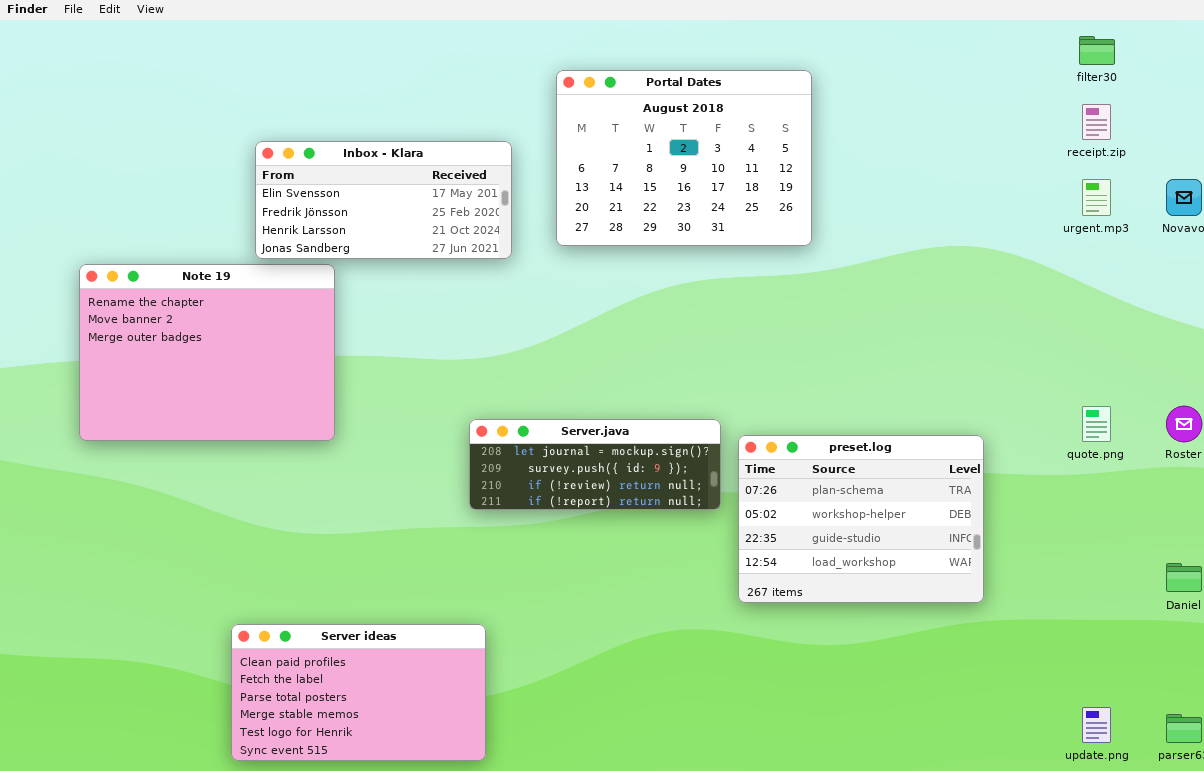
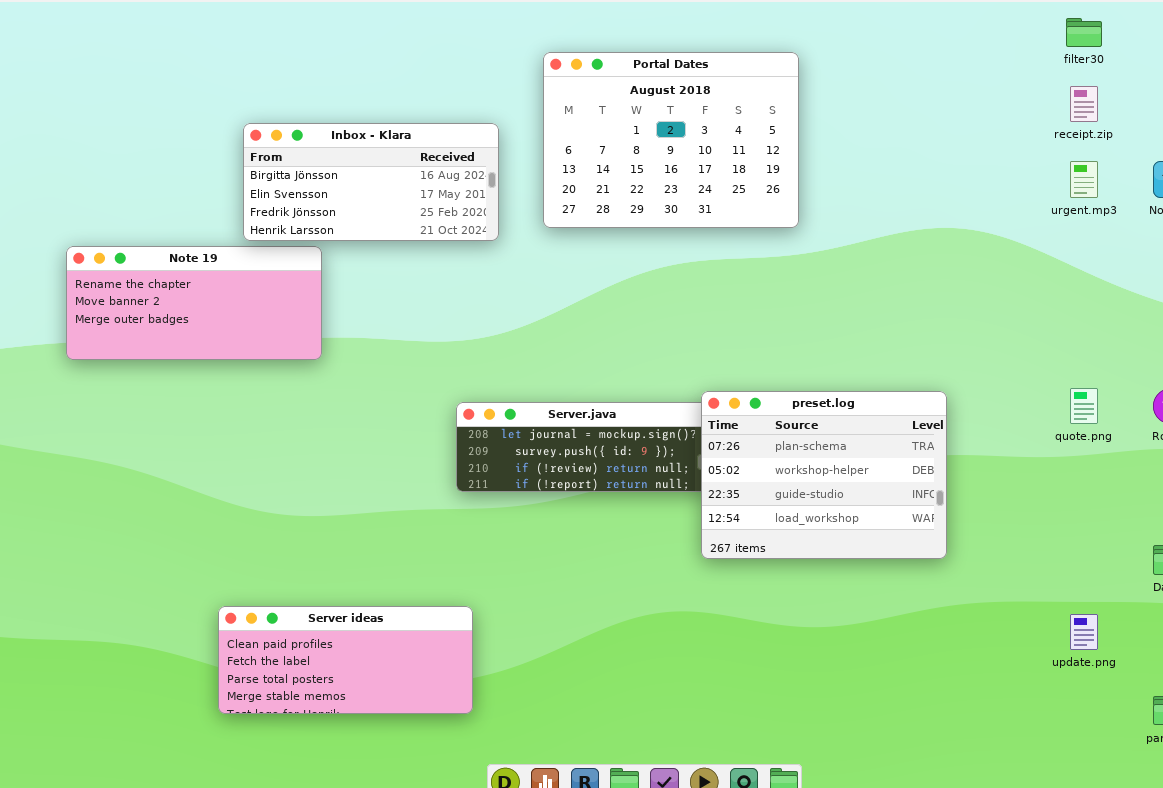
Inbox - Klara: [255,141,512,259] -> [243,123,499,241], scrolled up 1 row
Note 19: [79,264,335,441] -> [66,246,322,360], resized
preset.log: [738,435,984,603] -> [701,391,947,559], moved
Server ideas: [231,624,486,761] -> [218,606,473,714], resized
update.png: [1082,707,1111,743] -> [1070,614,1098,650], moved

